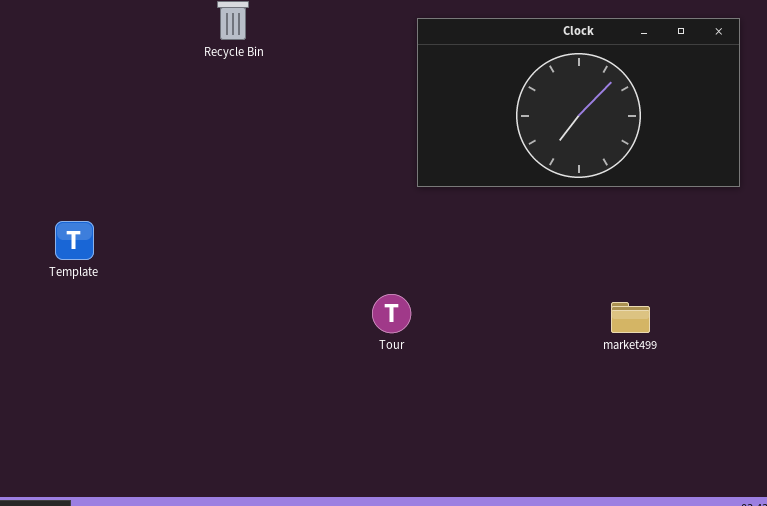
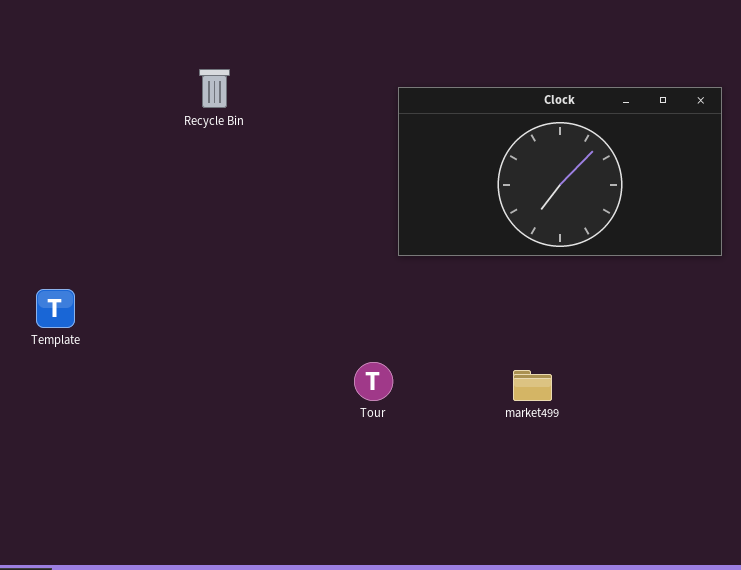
market499: [611,302,650,333] -> [513,370,552,401], moved

